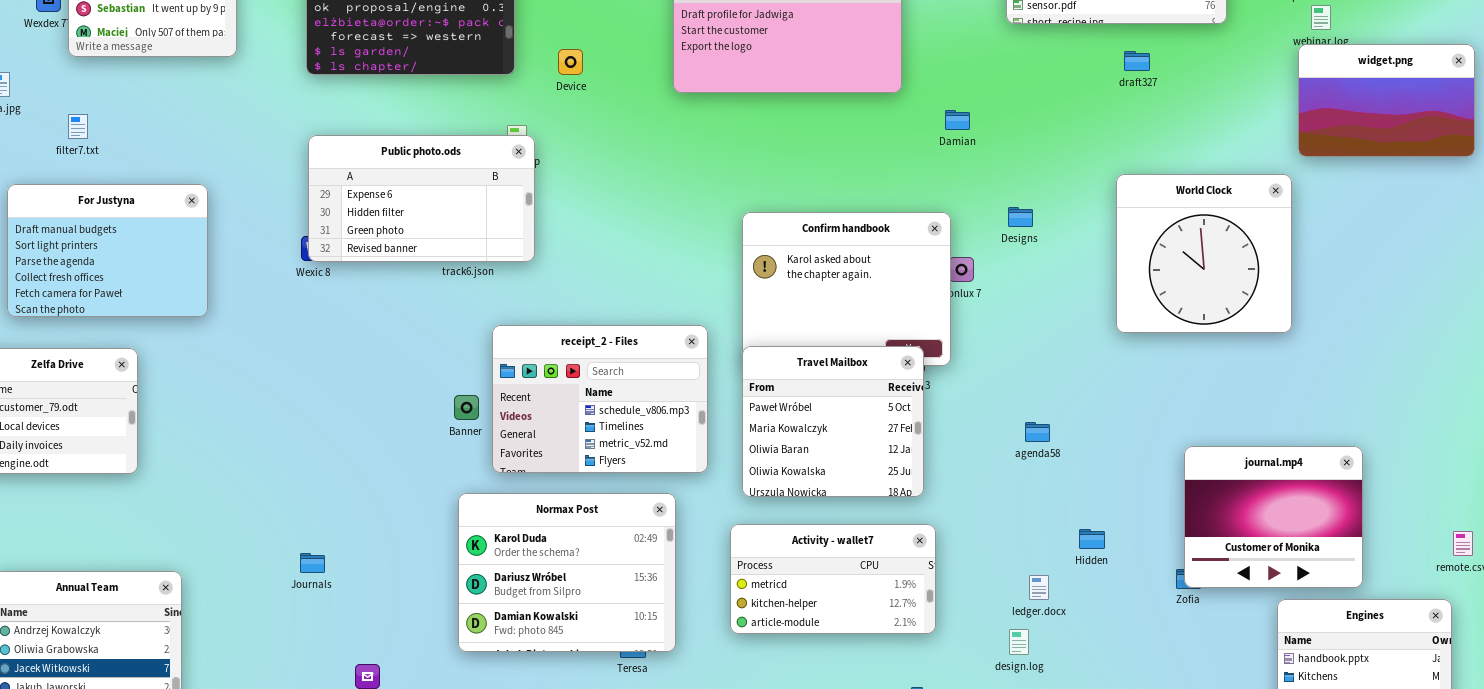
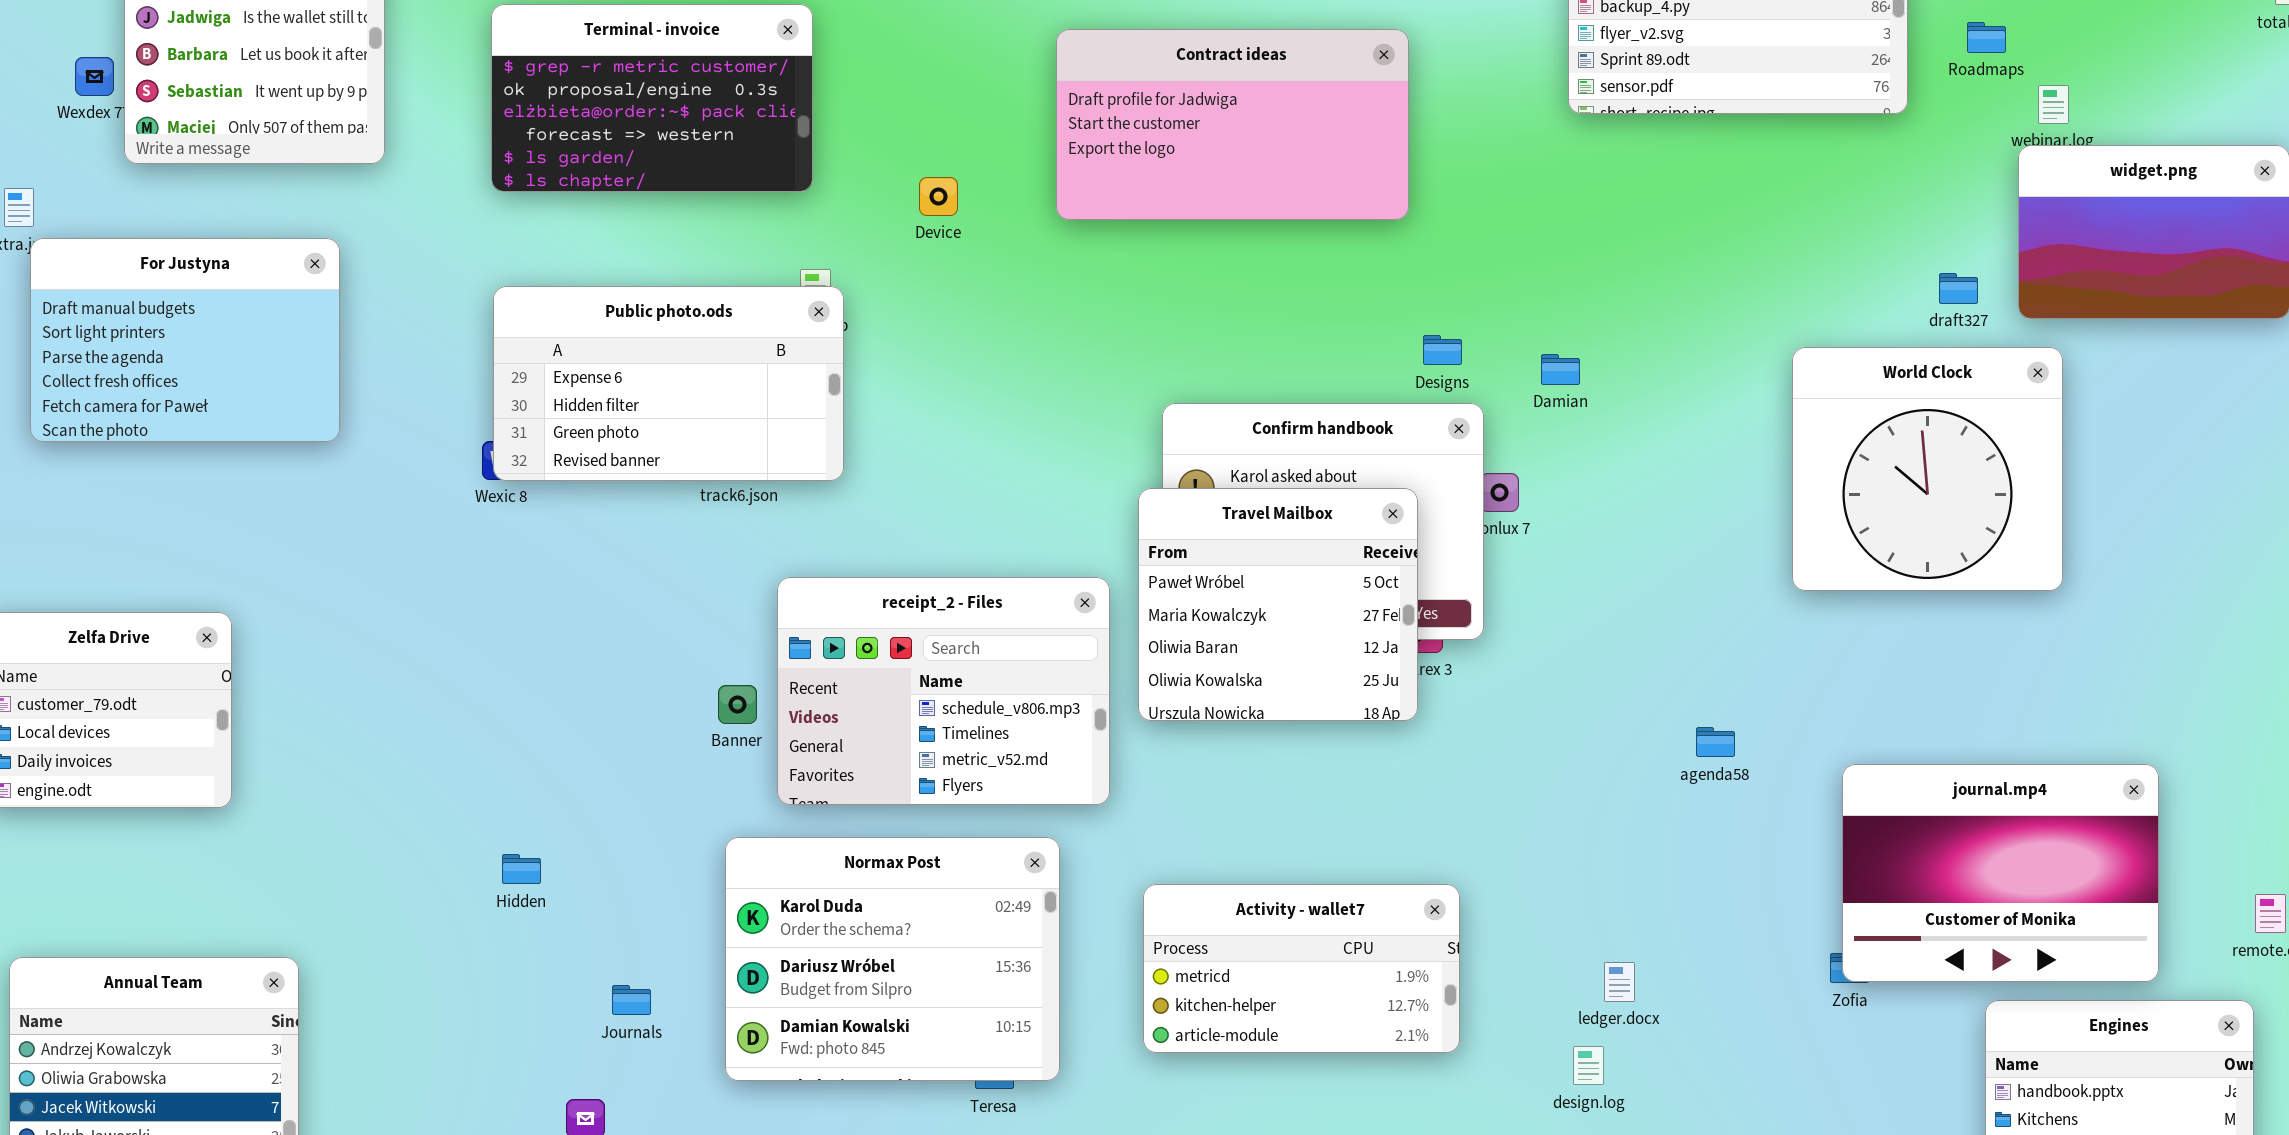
Device: [558,49,583,75] -> [919,177,958,216], moved
draft327: [1124,51,1150,71] -> [1939,273,1978,304], moved
Damian: [945,110,970,130] -> [1541,354,1580,385], moved
World Clock: [1116,174,1292,333] -> [1792,347,2063,591], moved
For Justyna: [7,184,208,317] -> [30,238,340,442], moved
Designs: [1008,207,1033,227] -> [1423,335,1462,365], moved
Travel Mailbox: [742,346,924,497] -> [1138,488,1418,721], moved
agenda58: [1025,422,1050,442] -> [1696,727,1735,757], moved
journal.mp4: [1184,446,1363,588] -> [1842,764,2159,982], resized
Hidden: [1079,529,1105,549] -> [502,854,541,884], moved
Journals: [300,553,325,573] -> [612,985,651,1015], moved

